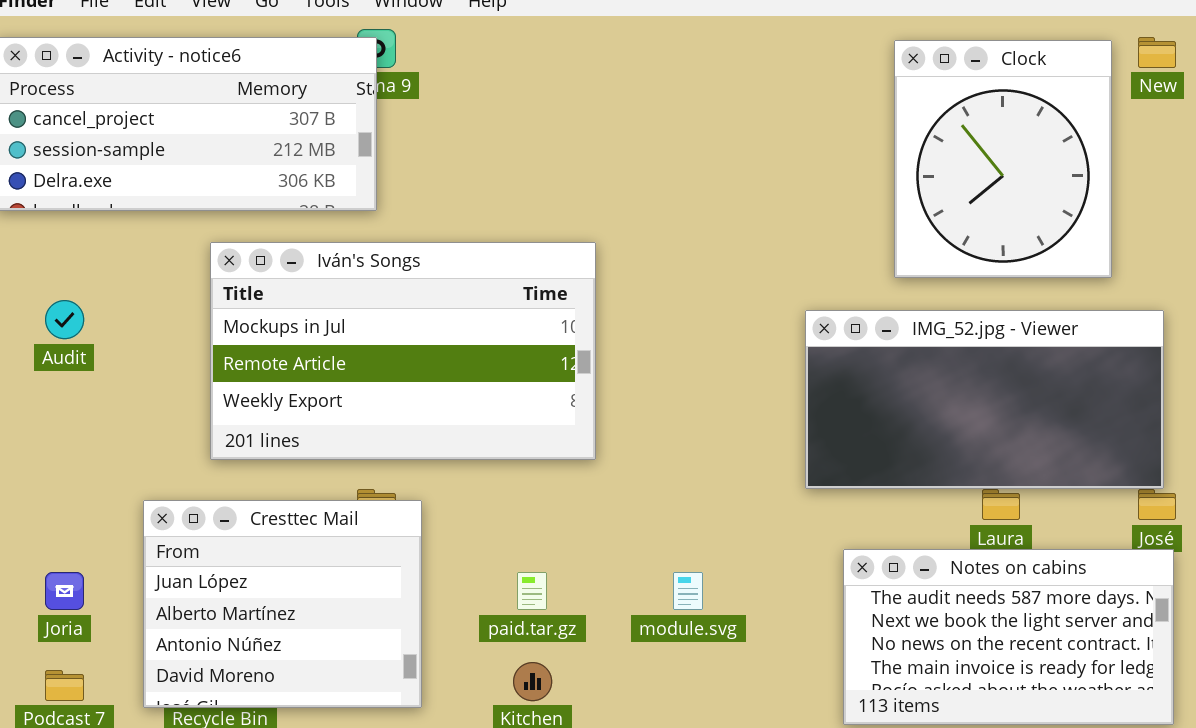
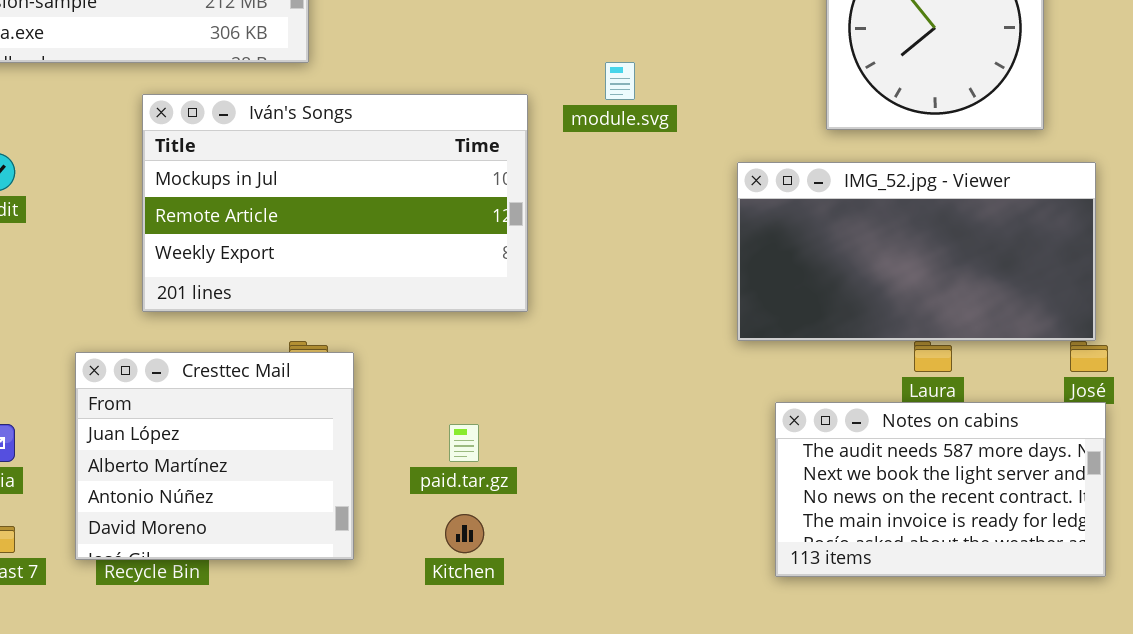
module.svg: [673,572,703,610] -> [605,62,635,100], moved

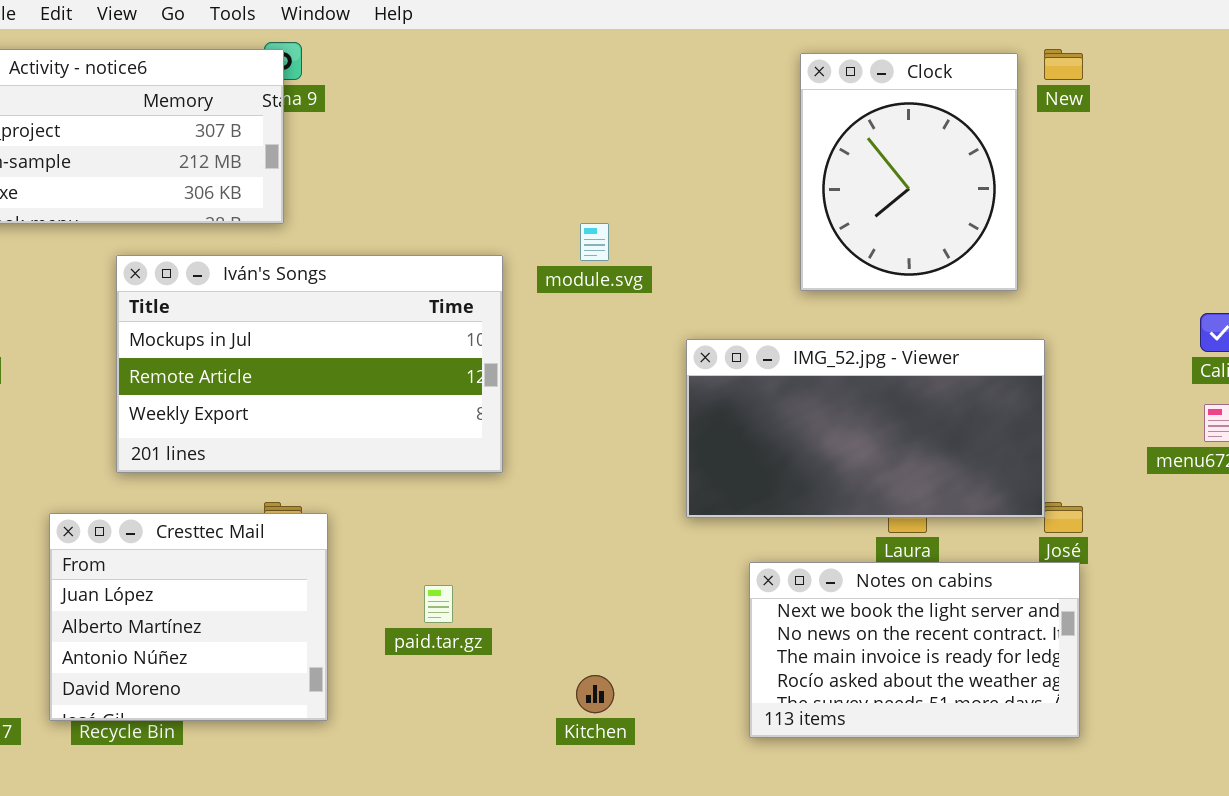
IMG_52.jpg - Viewer: [737,162,1096,341] -> [686,339,1045,518], moved
Notes on cabins: [775,402,1106,577] -> [749,562,1080,738], scrolled down 1 row
Kitchen: [445,514,484,553] -> [576,675,614,713], moved

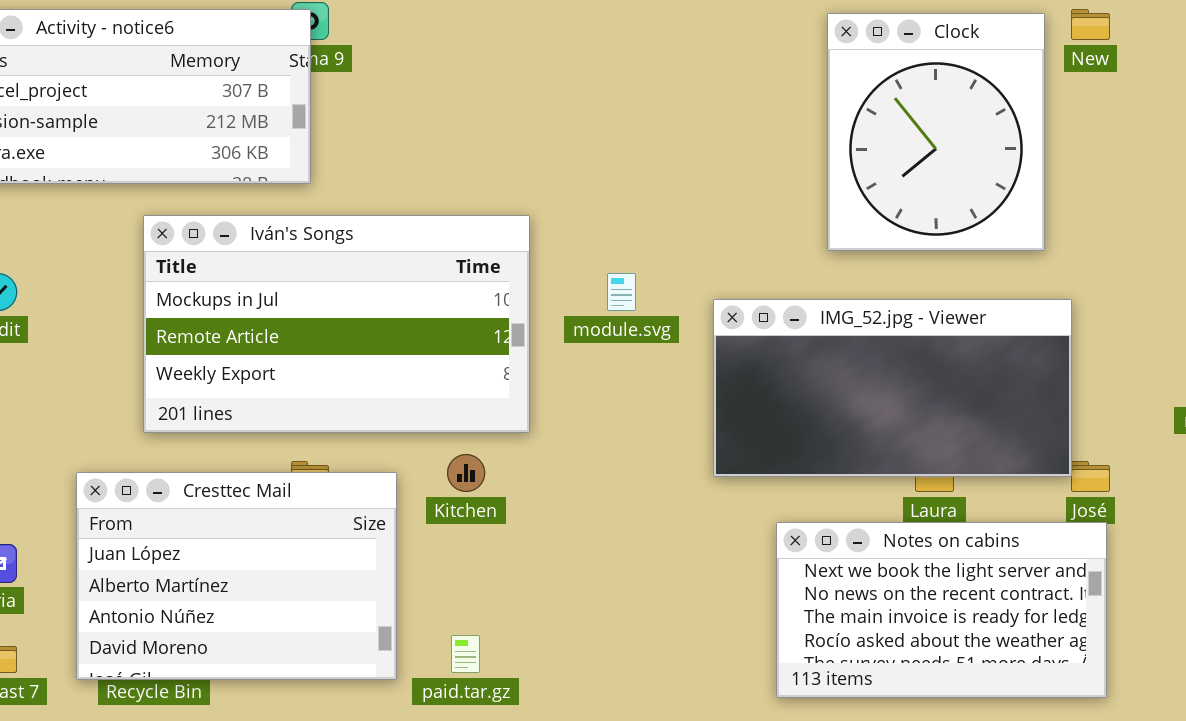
module.svg: [580,223,609,261] -> [607,273,636,311], moved
Cresttec Mail: [49,513,328,721] -> [76,472,397,680], resized
paid.tar.gz: [424,585,453,623] -> [451,635,480,673], moved
Kitchen: [576,675,614,713] -> [447,454,485,492], moved

